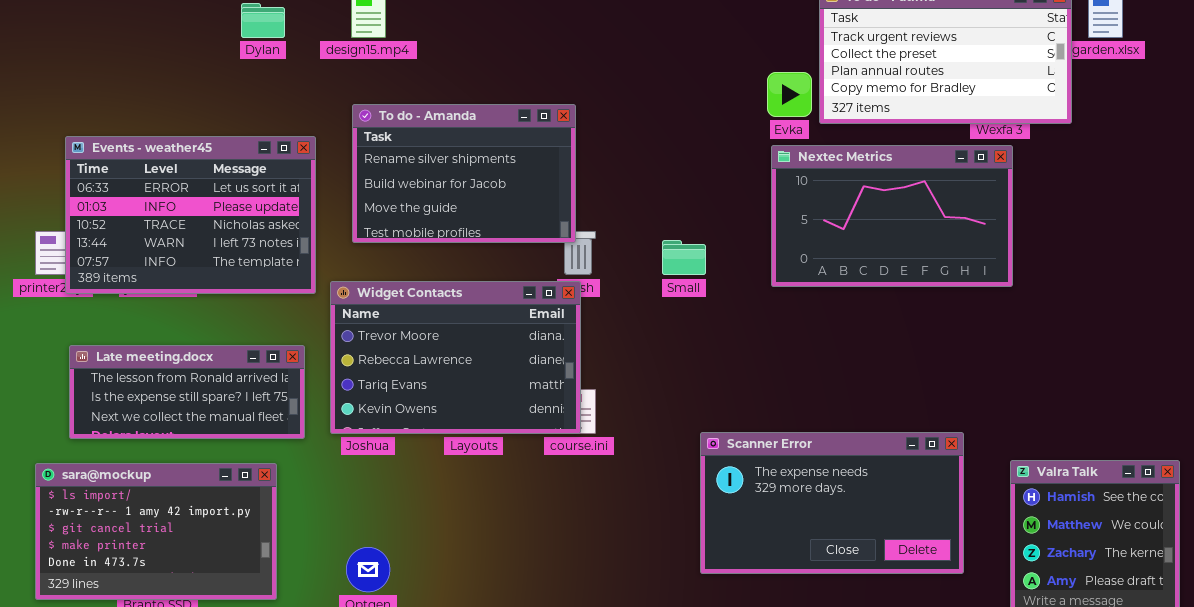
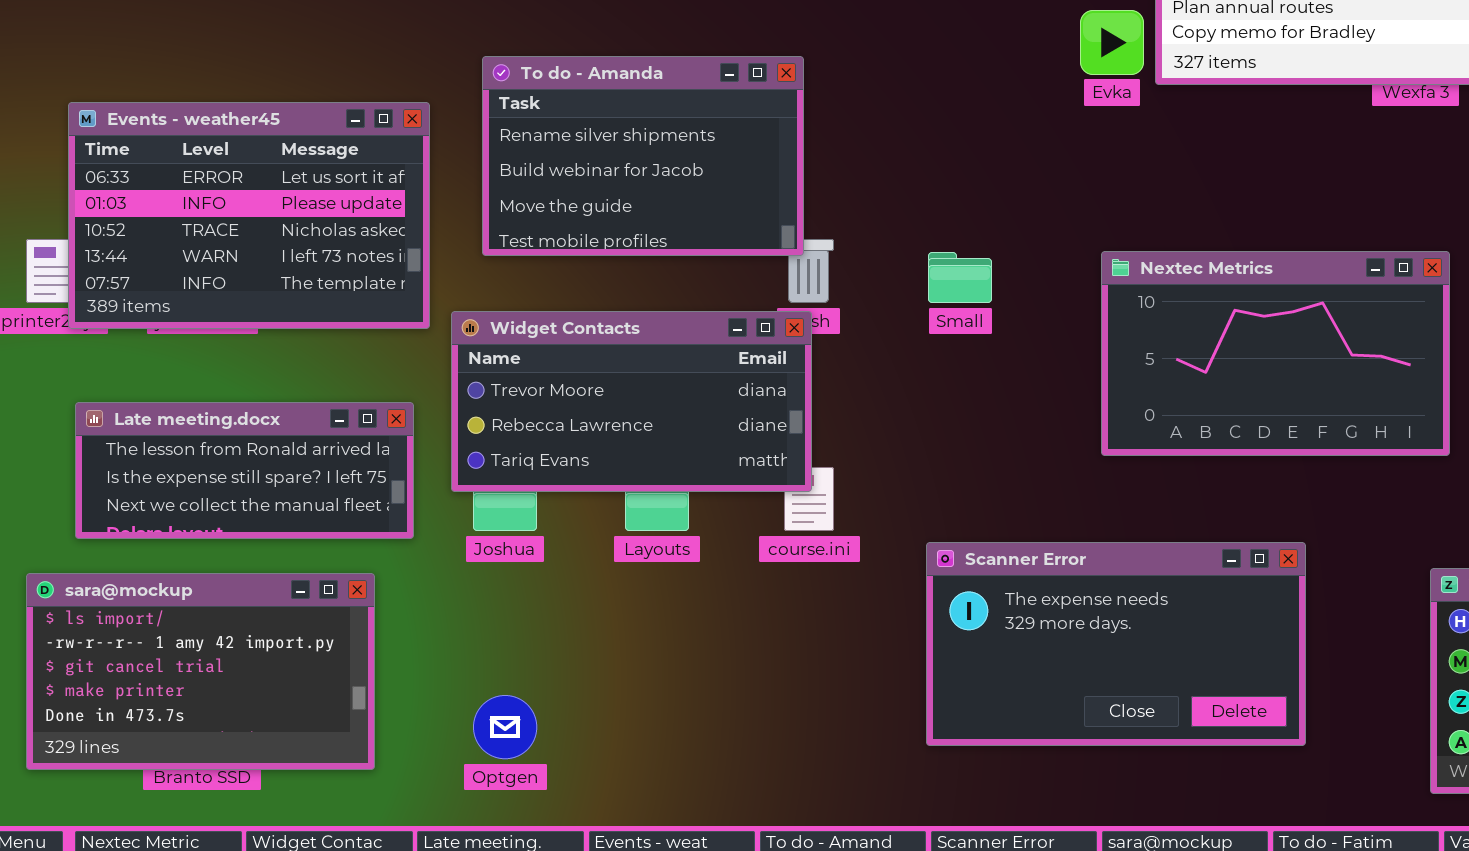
Nextec Metrics: [771,145,1013,287] -> [1101,251,1450,456], moved
Widget Contacts: [330,281,581,434] -> [451,311,812,492], resized
Scanner Error: [700,432,964,574] -> [926,542,1306,746], moved

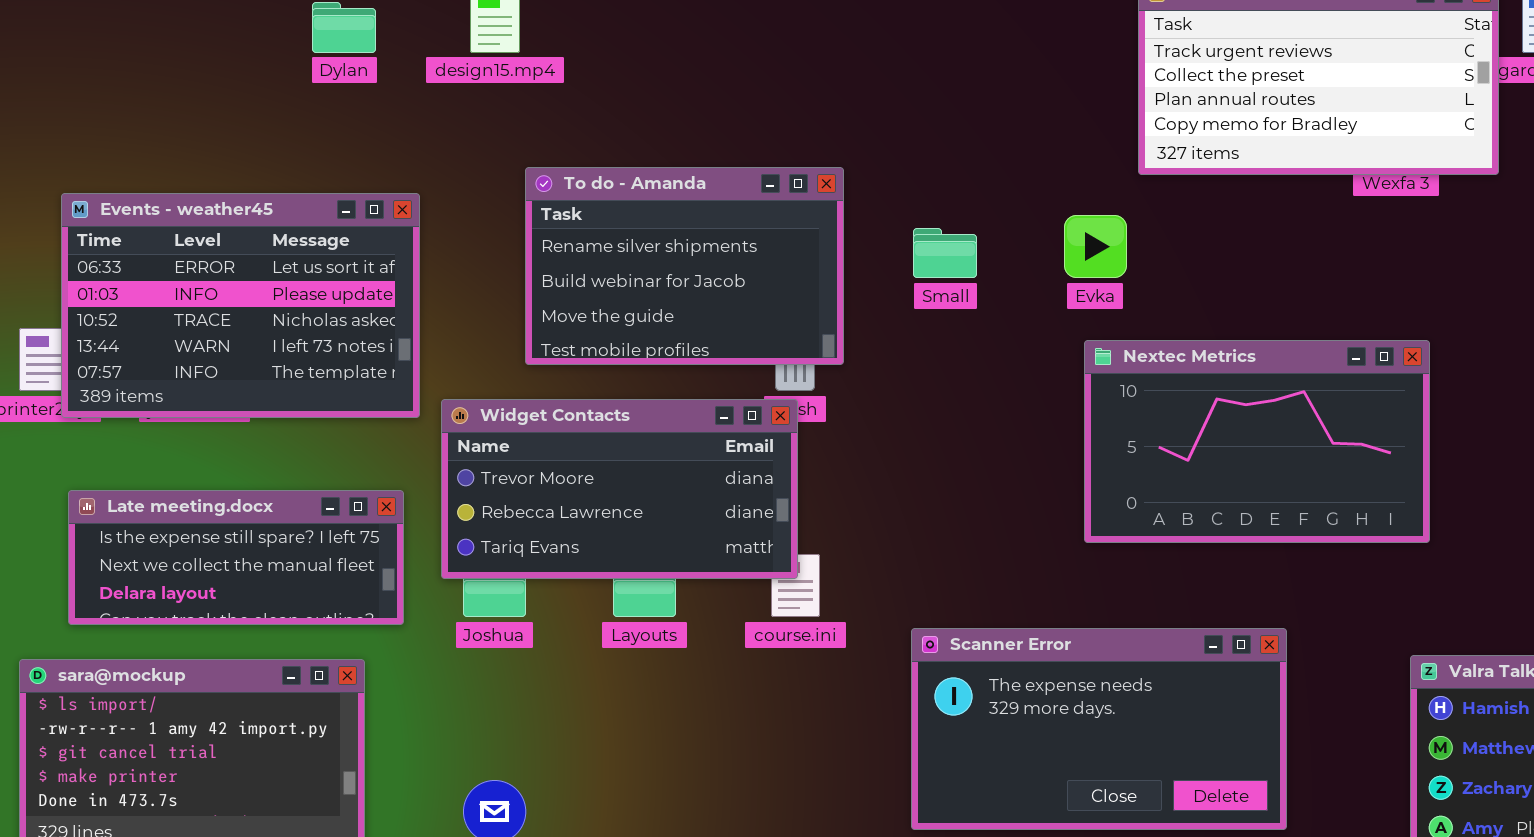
Evka: [1080,10,1144,75] -> [1064,215,1127,278], moved
To do - Amanda: [482,56,804,256] -> [525,167,844,365], moved
Small: [928,252,992,303] -> [913,228,977,278], moved
Late meeting.docx: [75,402,414,539] -> [68,490,404,625], scrolled down 1 row

